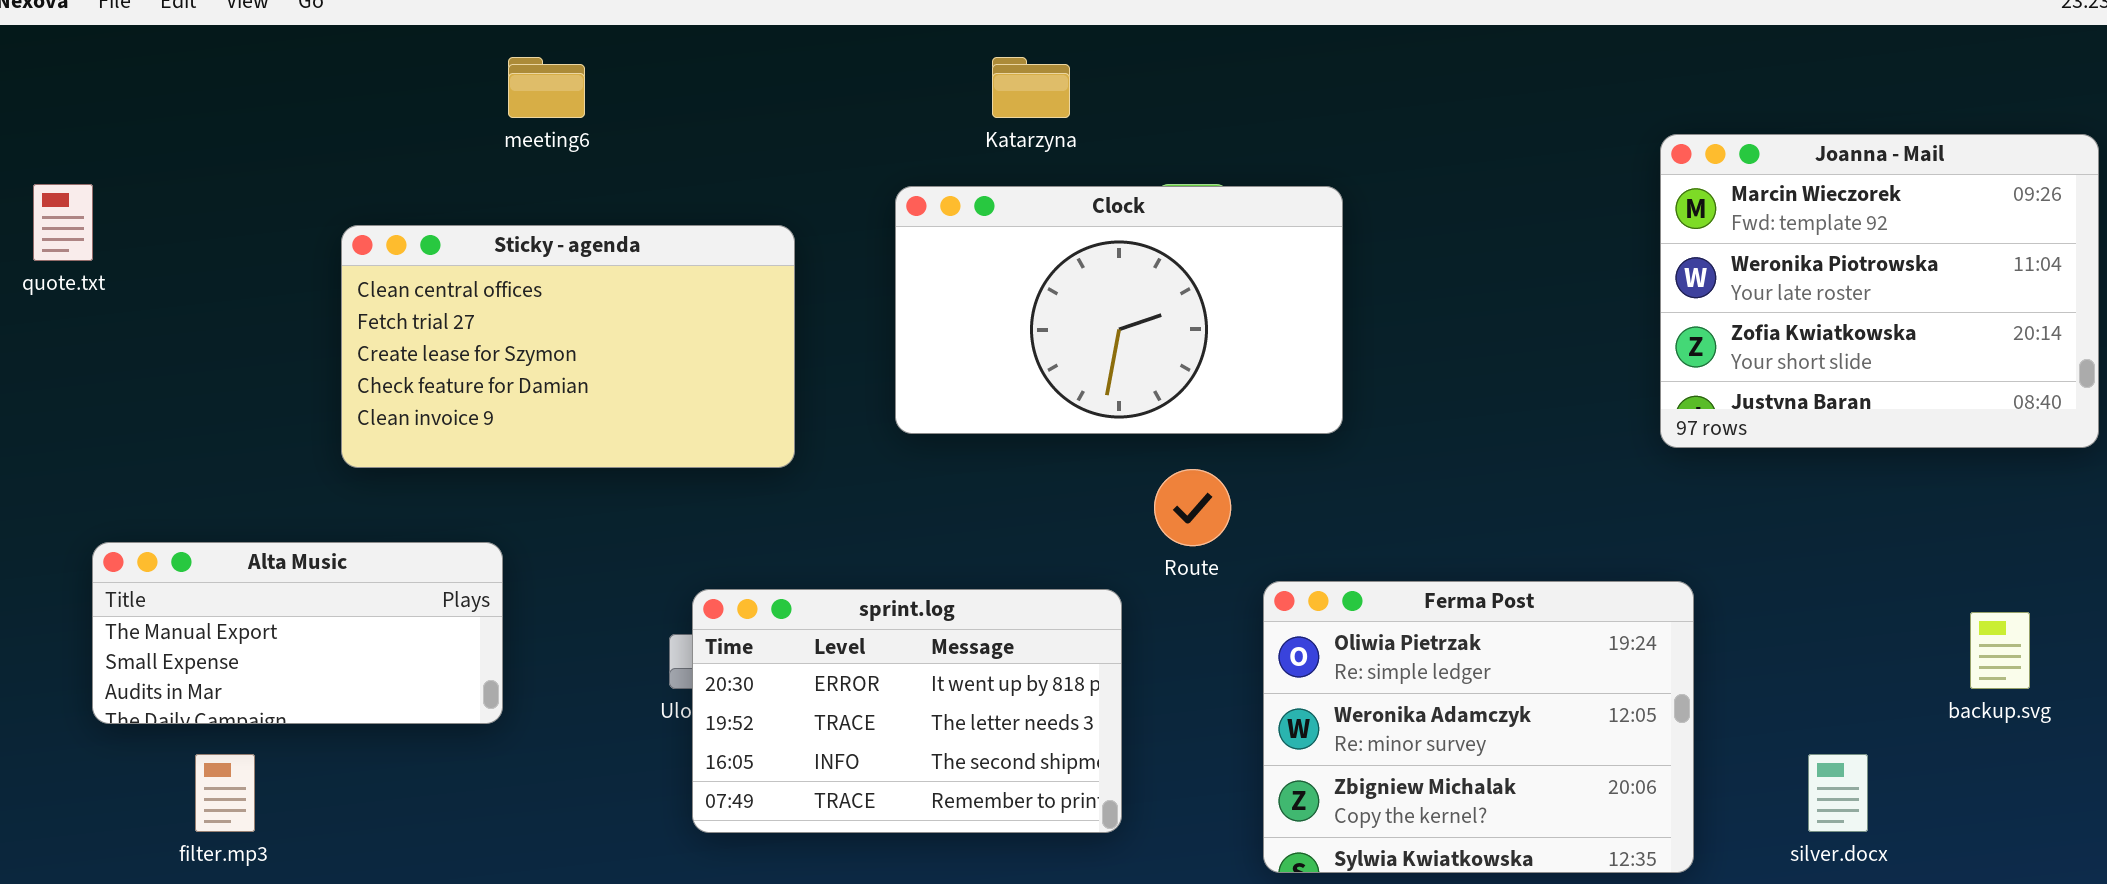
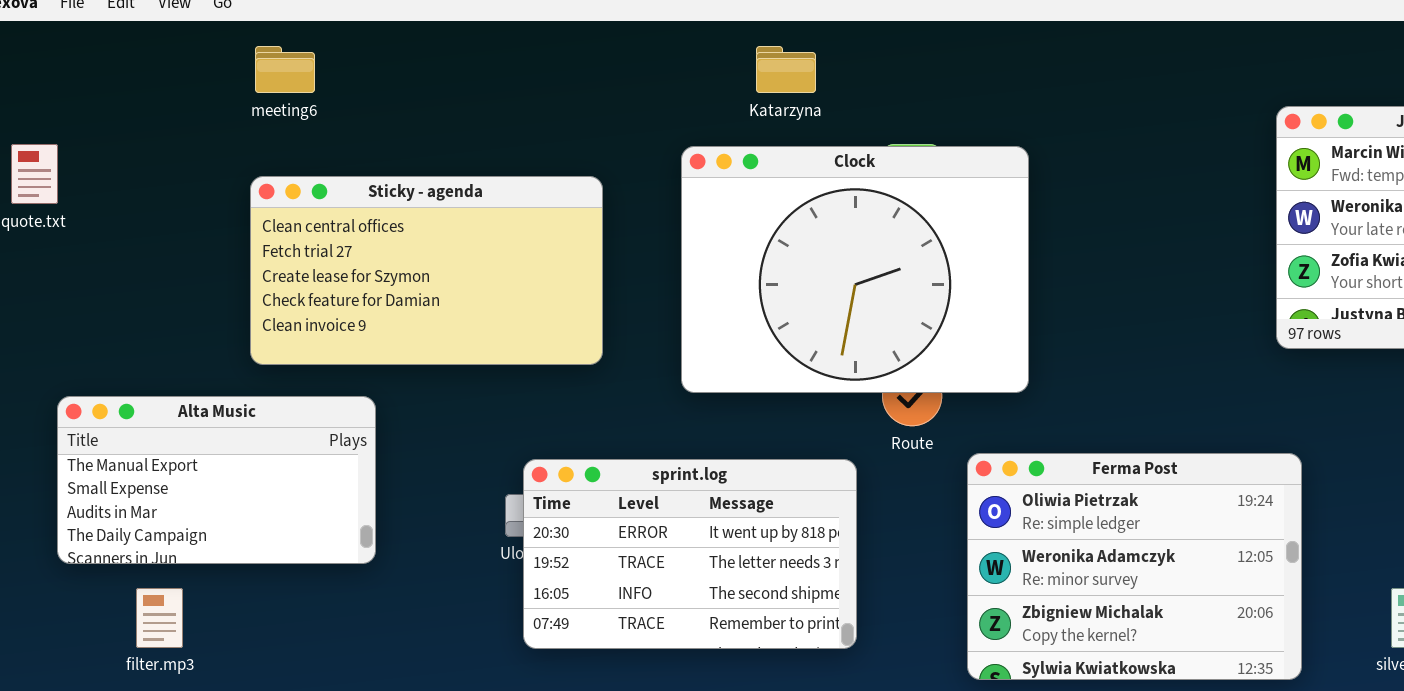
meeting6: [508,57,585,118] -> [255,46,315,93], moved
Clock: [895,186,1343,434] -> [681,146,1029,393], resized
Alta Music: [92,542,503,724] -> [57,396,376,564], resized

